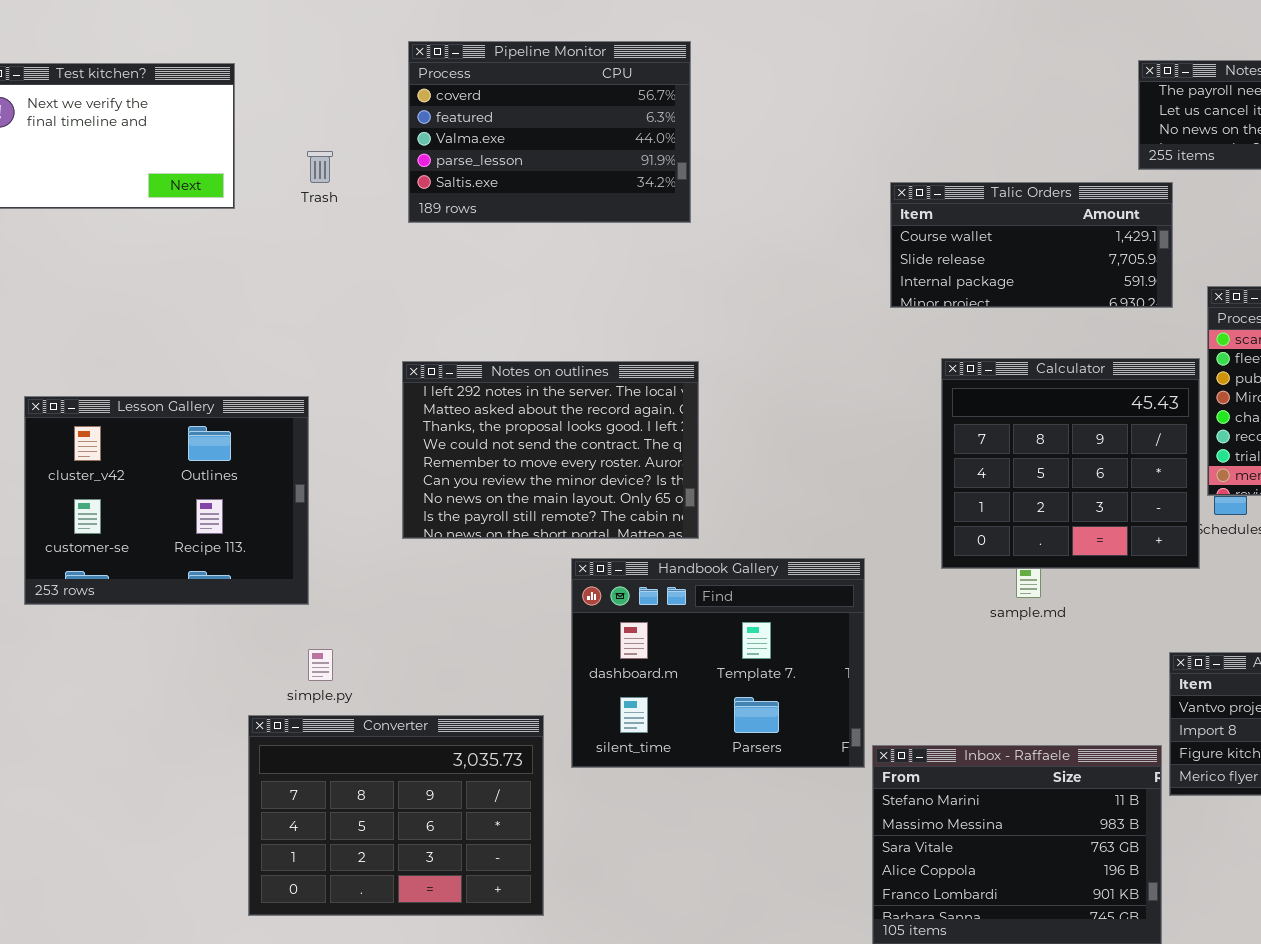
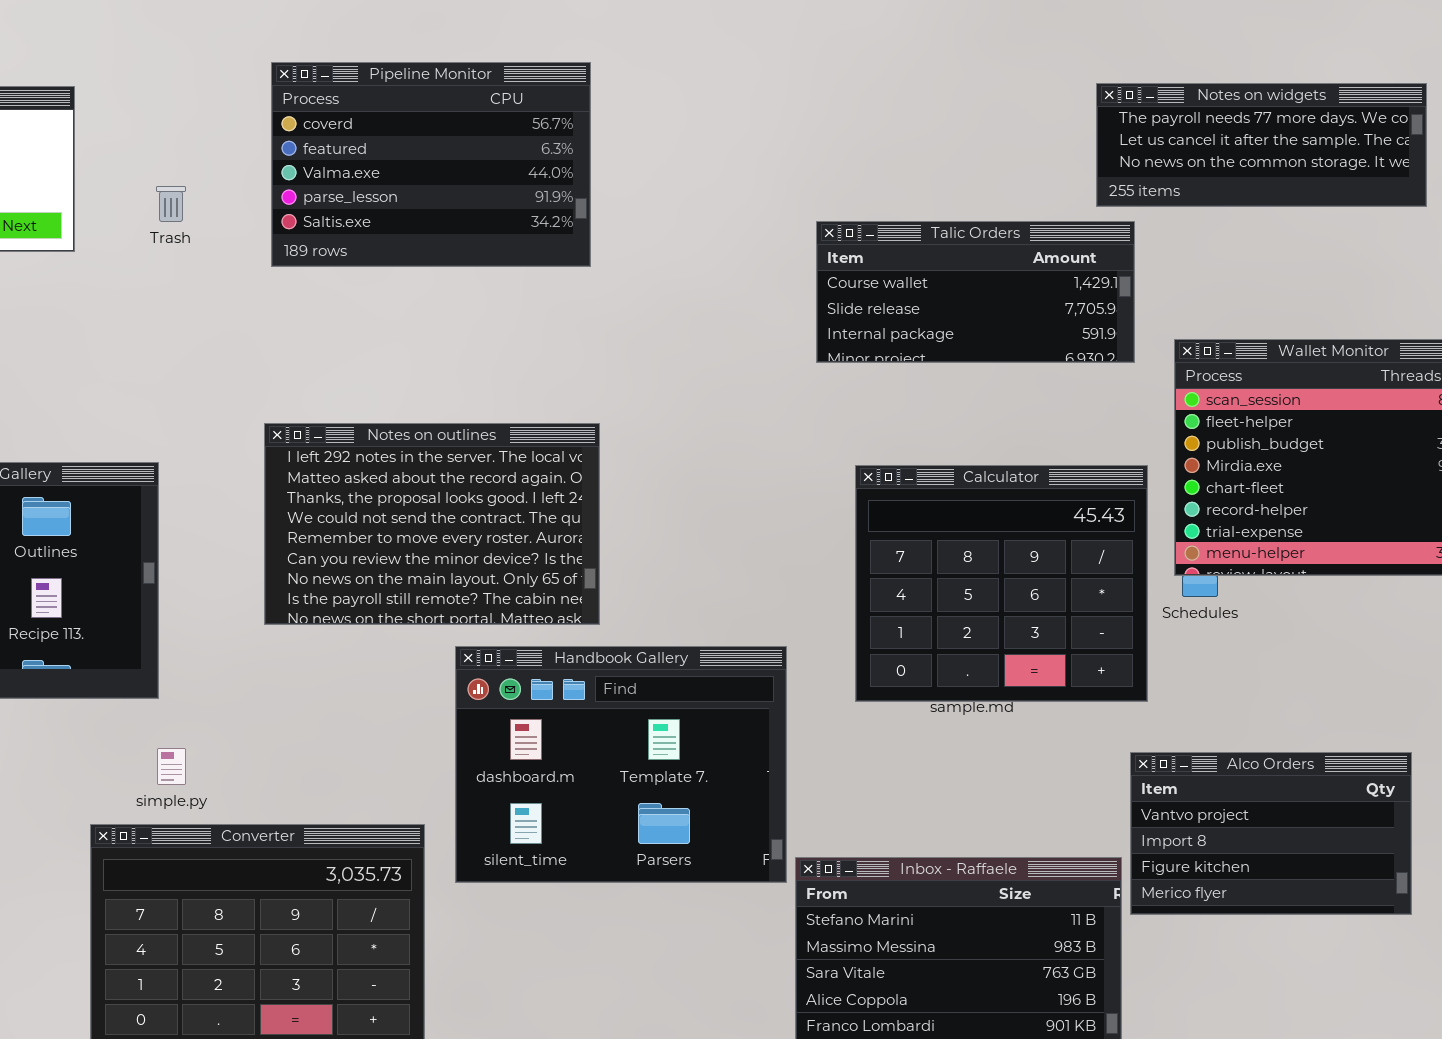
Calculator: [941,358,1200,569] -> [855,465,1148,702], moved

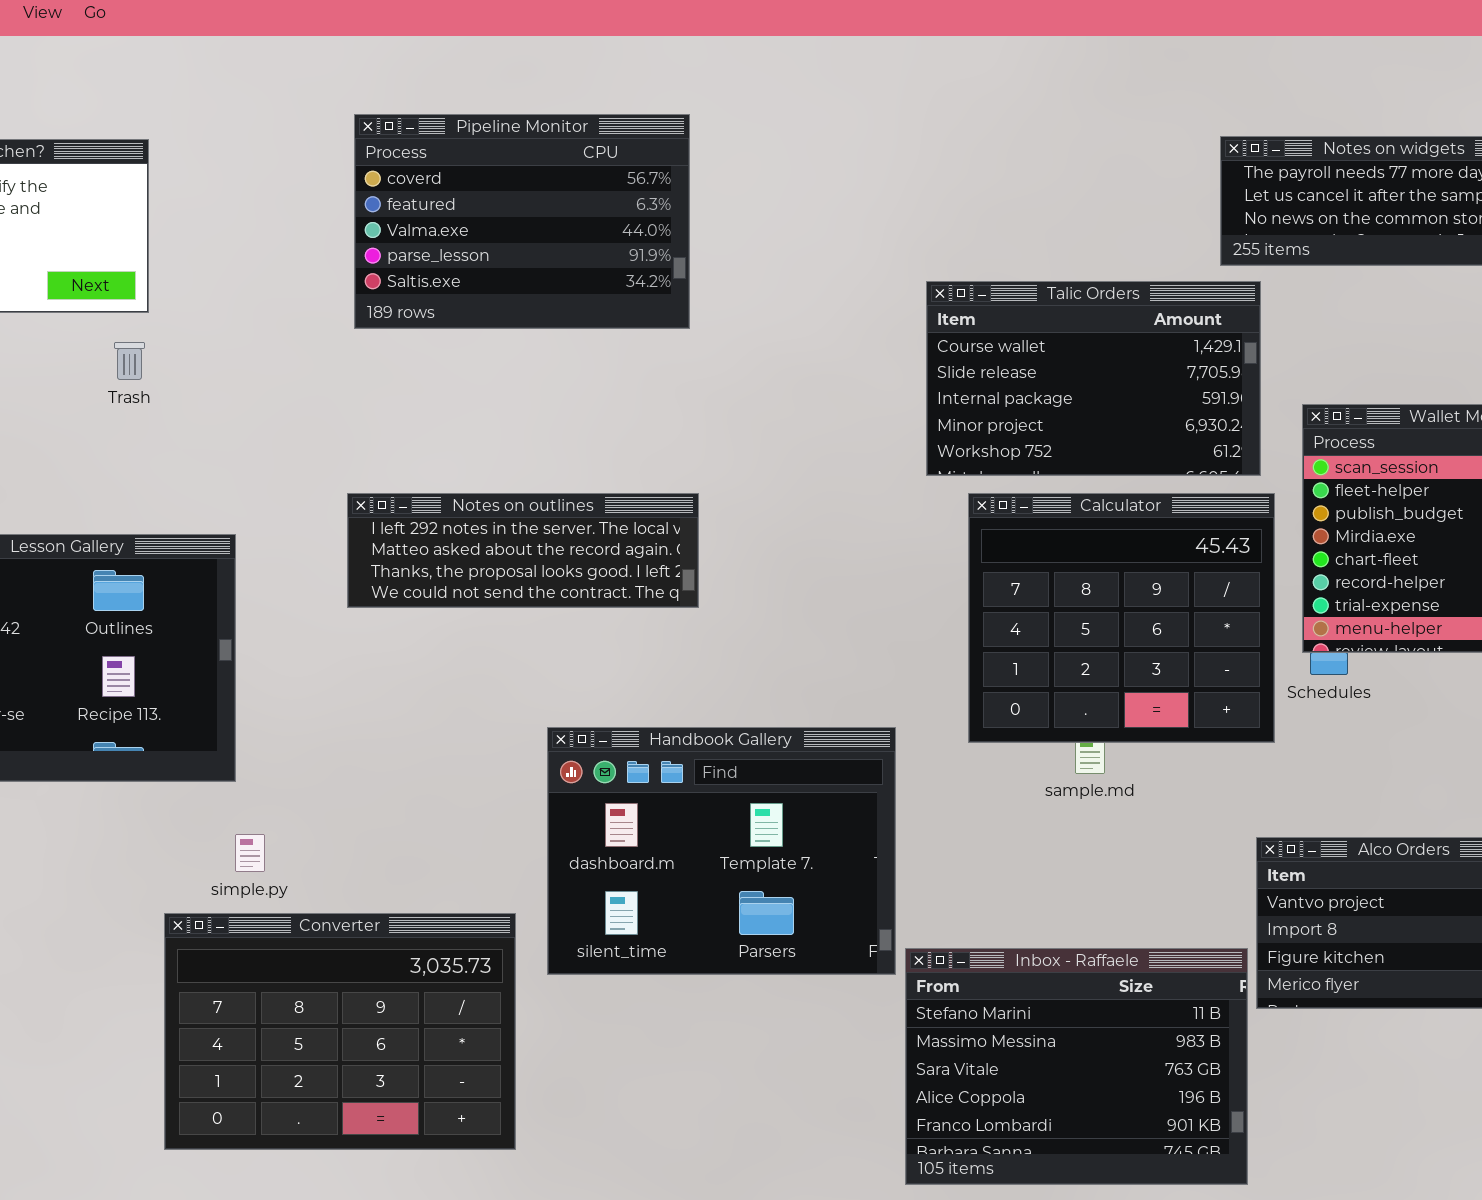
Trash: [156,186,186,222] -> [114,342,145,380], moved
Talic Orders: [816,221,1135,363] -> [926,281,1261,476], resized
Notes on outlines: [264,423,600,625] -> [347,493,699,608], resized
Calculator: [855,465,1148,702] -> [968,493,1275,743], moved

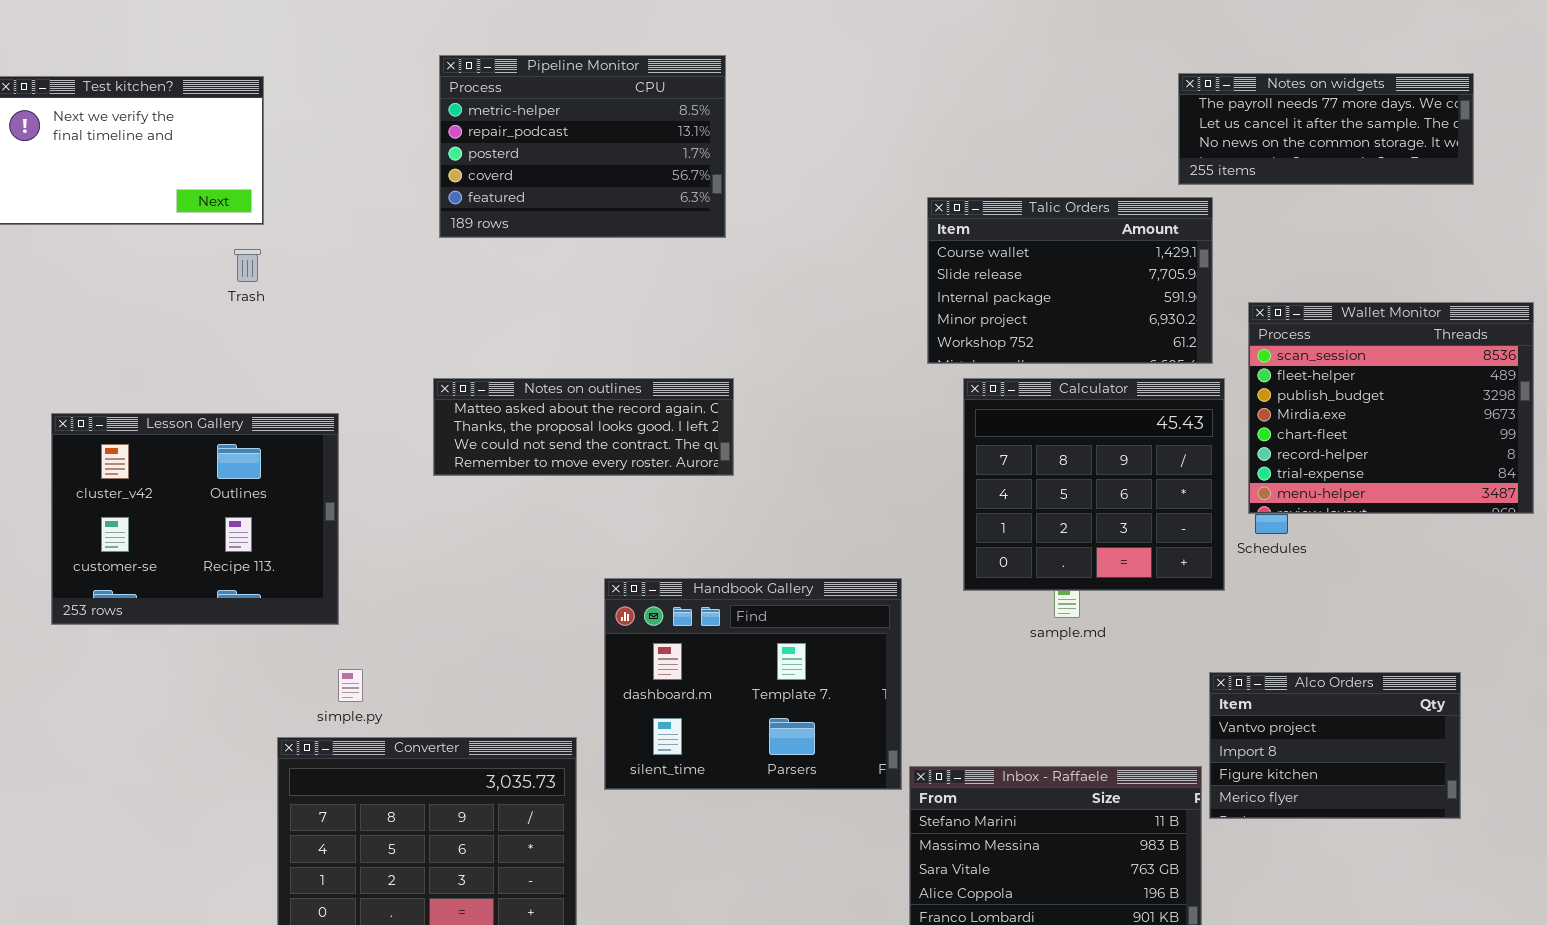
Pipeline Monitor: [354,114,690,329] -> [439,55,726,238], scrolled up 3 rows
Notes on outlines: [347,493,699,608] -> [433,378,734,476], scrolled down 1 row

